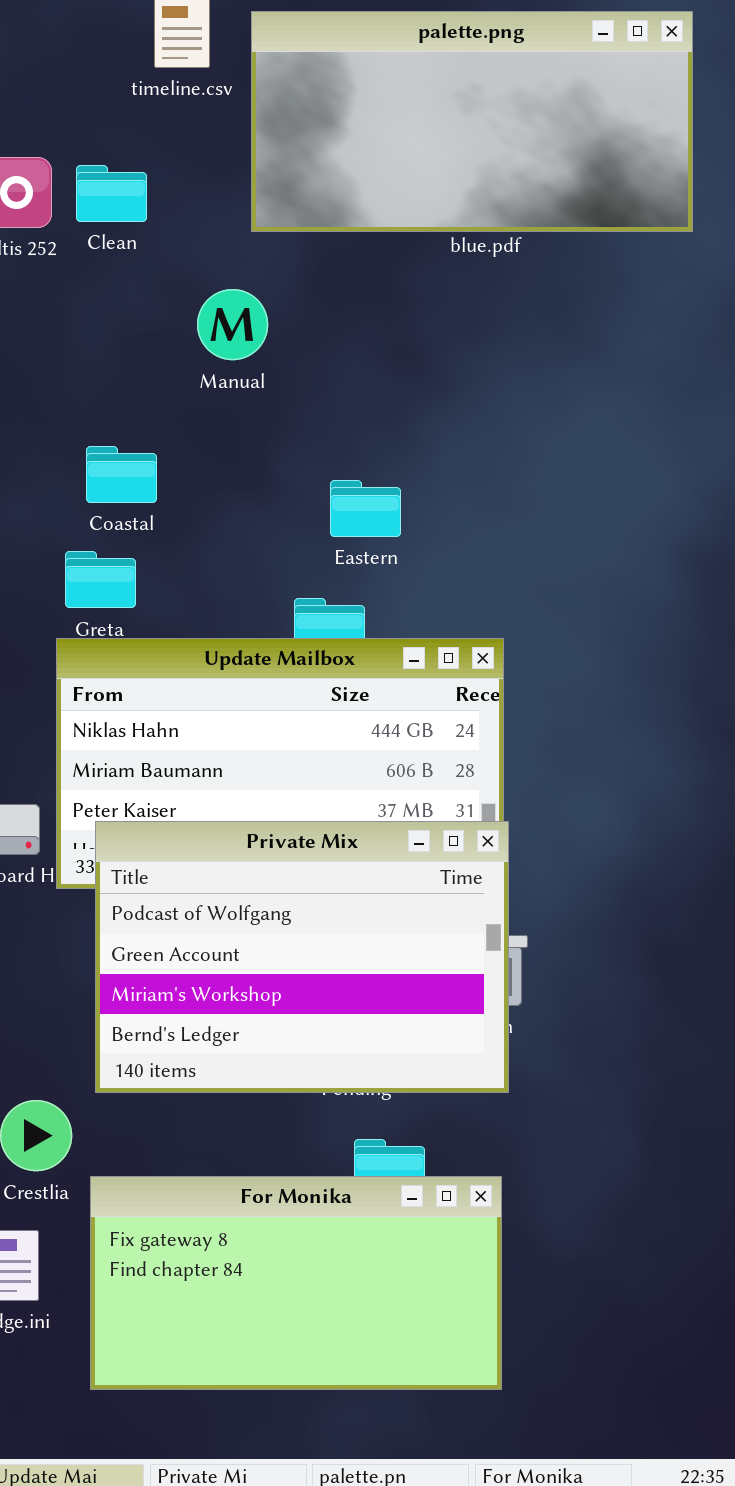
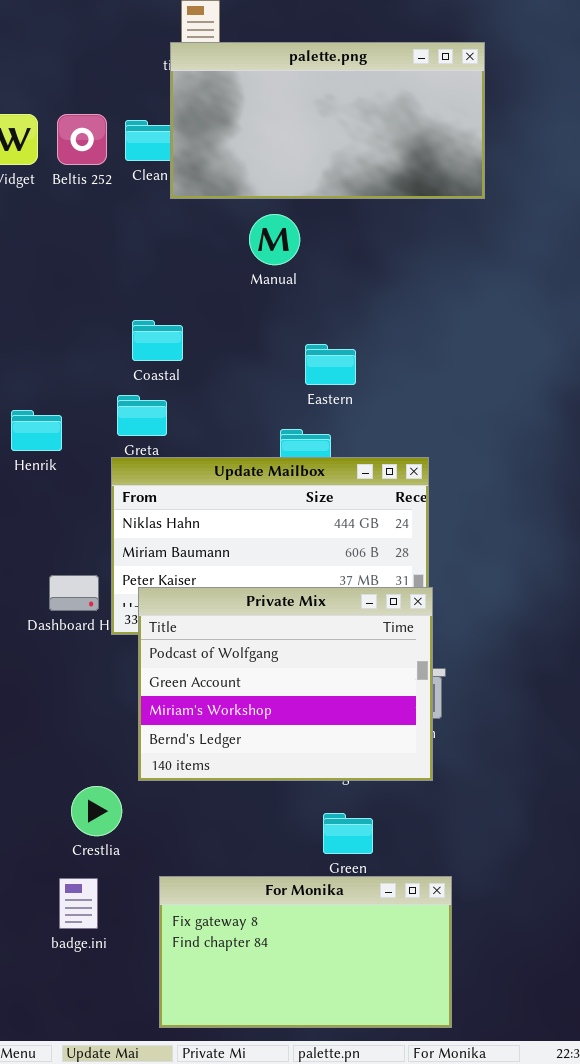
palette.png: [251,11,693,232] -> [170,42,485,199], moved
Manual: [197,289,268,360] -> [249,214,300,265], moved
For Monika: [90,1176,502,1390] -> [159,876,452,1028], moved

